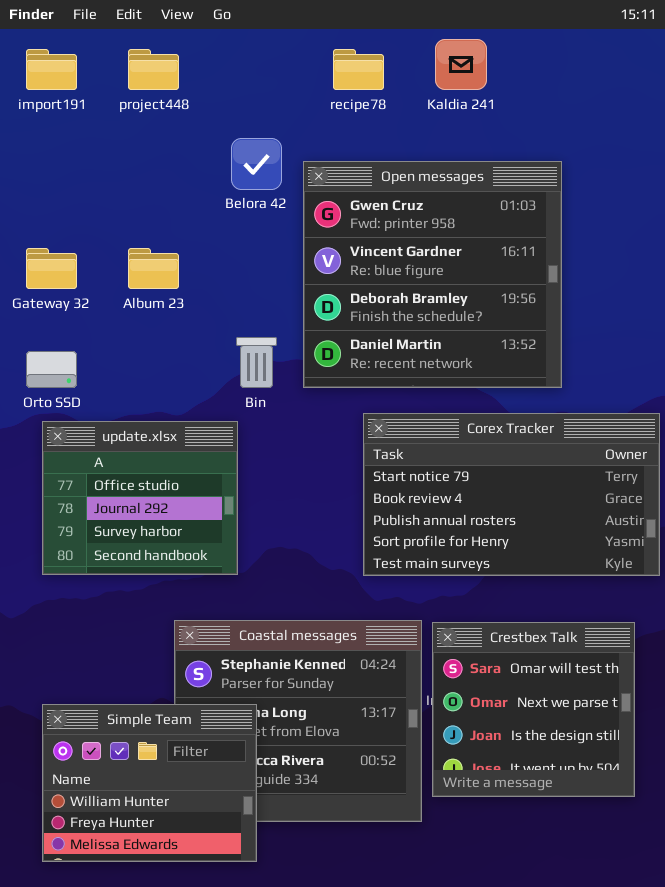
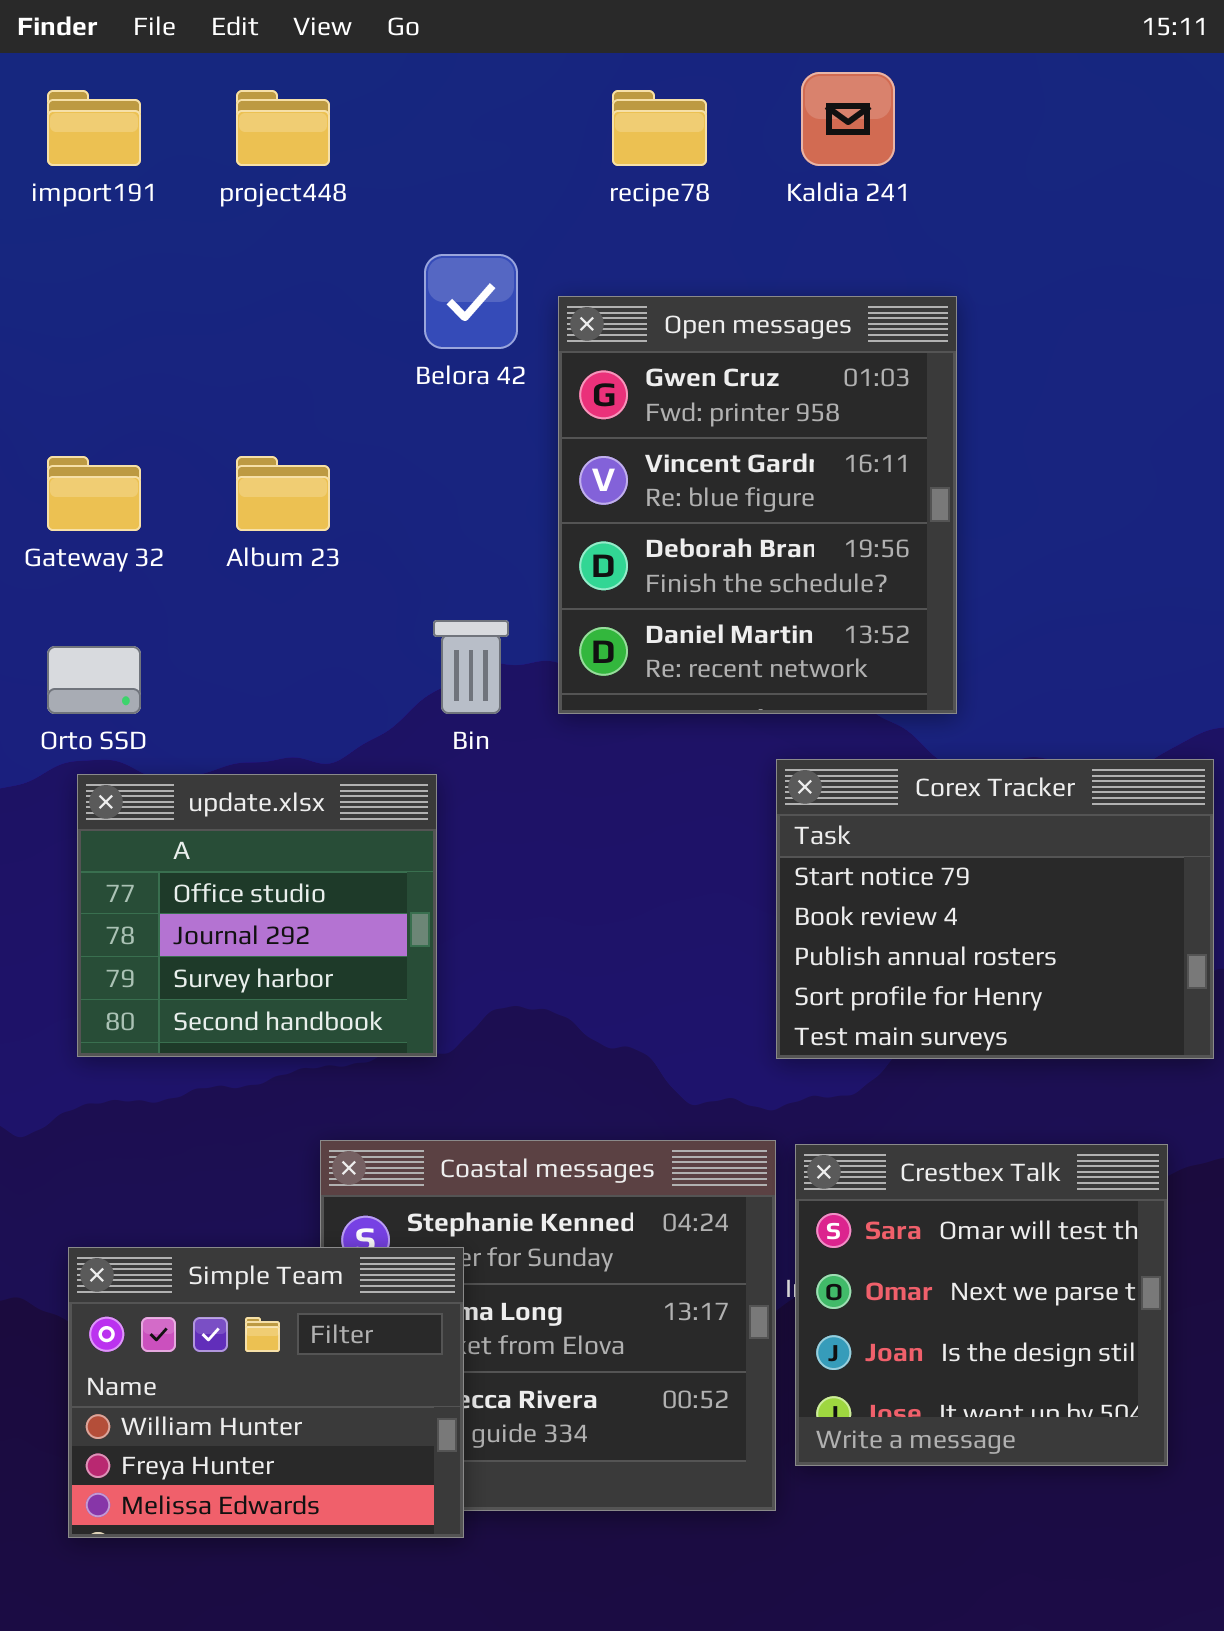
Open messages: [303,161,562,388] -> [558,296,957,714], resized
Corex Tracker: [363,413,660,576] -> [776,759,1214,1059], resized
Simple Team: [42,704,257,862] -> [68,1247,464,1538], moved

